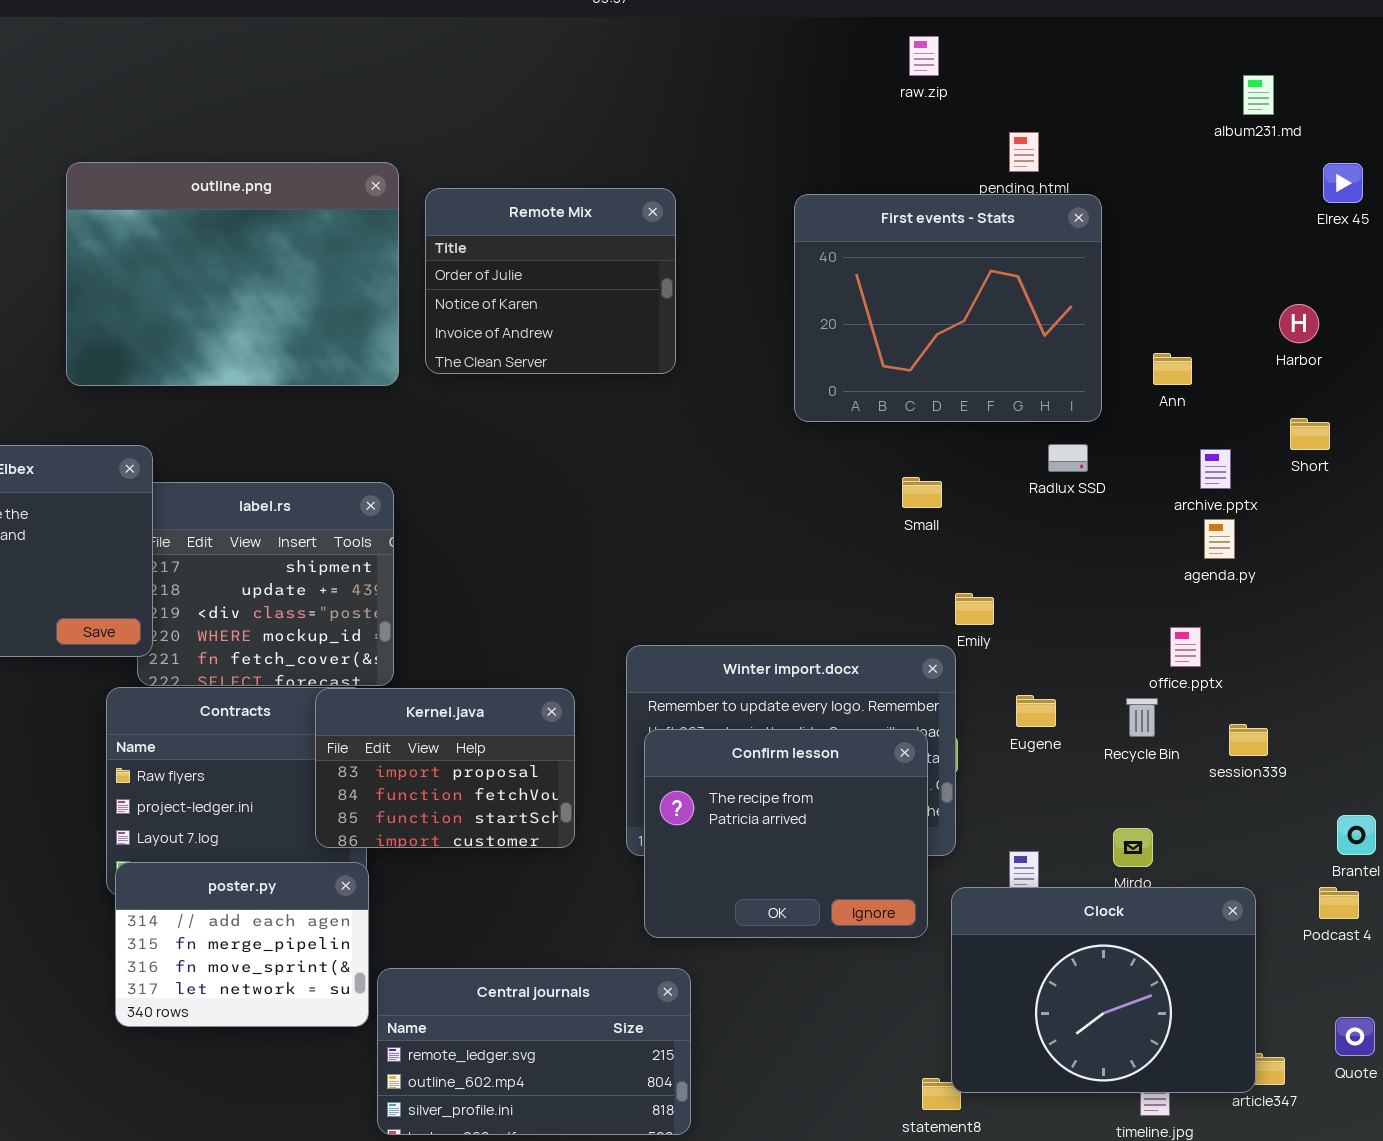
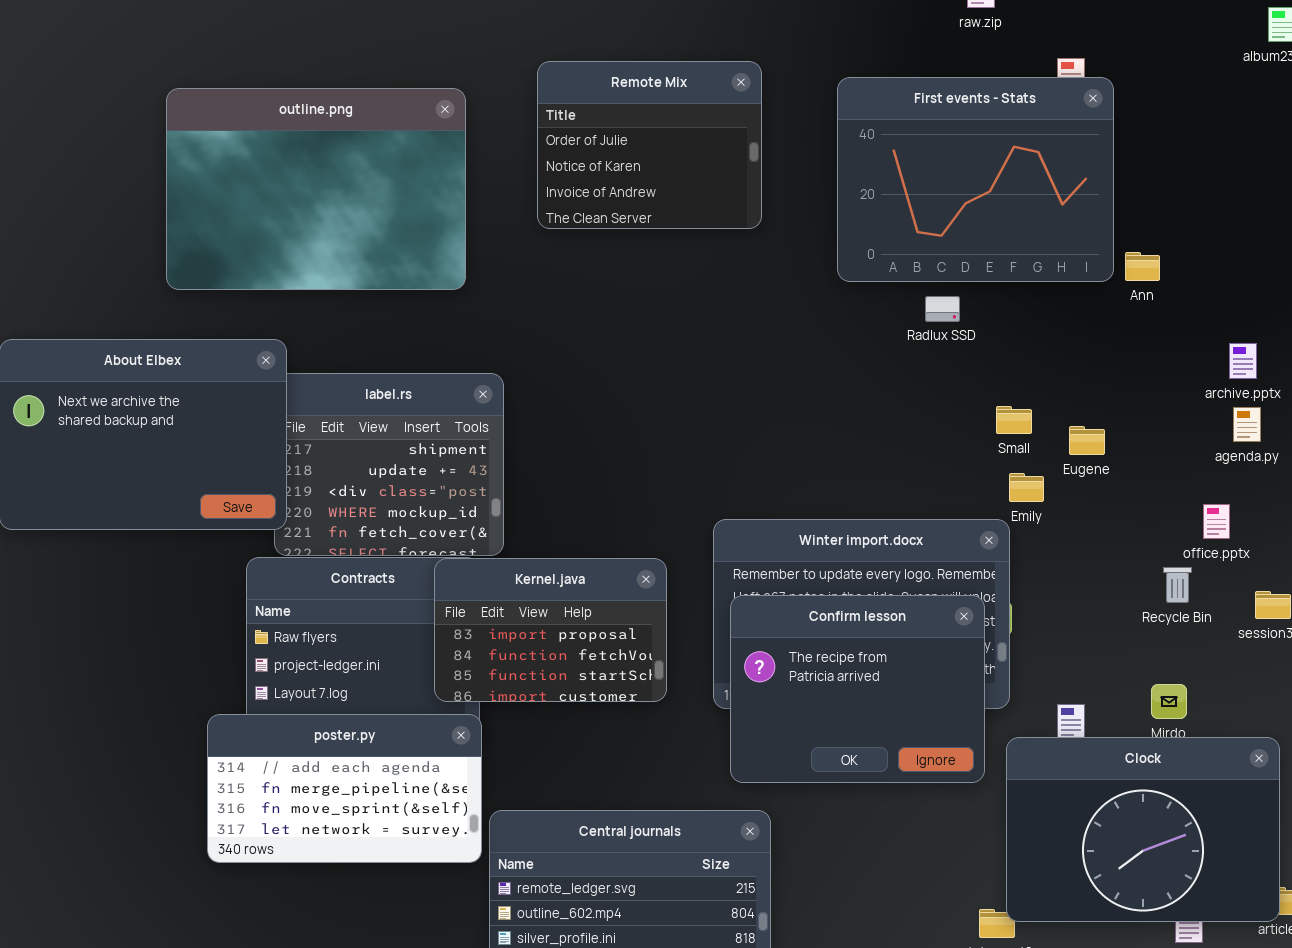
outline.png: [66,162,399,386] -> [166,88,466,290], moved
Remote Mix: [425,188,676,374] -> [537,61,762,229], moved
First events - Stats: [794,194,1102,422] -> [837,77,1114,282], moved
Ann: [1153,353,1192,385] -> [1125,252,1160,281], moved
Radlux SSD: [1048,444,1088,472] -> [925,296,960,322], moved
Small: [902,477,942,508] -> [996,406,1032,434], moved
Eugene: [1016,695,1056,727] -> [1069,426,1105,455], moved
poster.py: [115,862,369,1027] -> [207,714,482,863], resized

